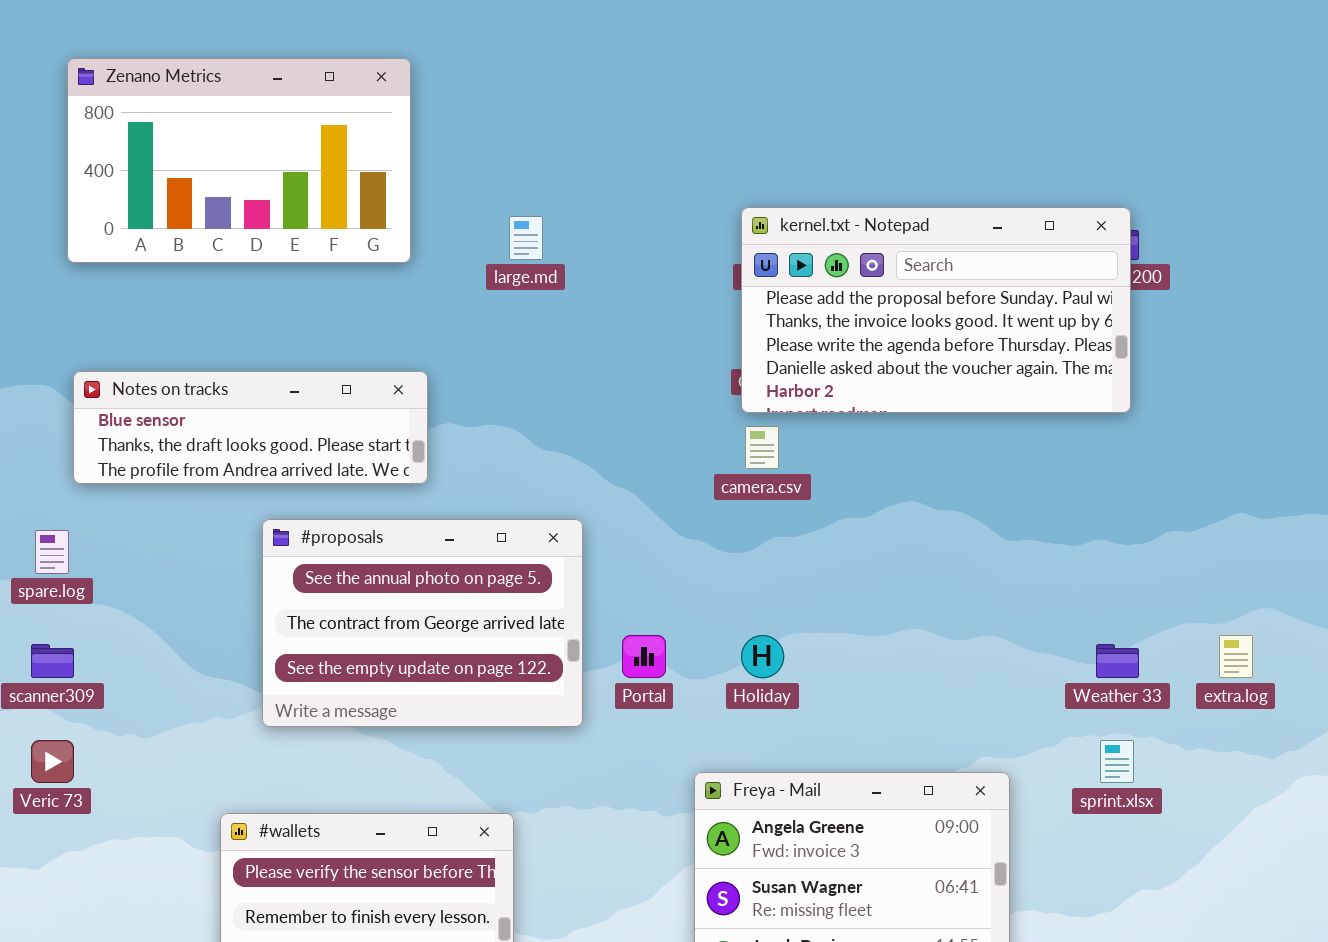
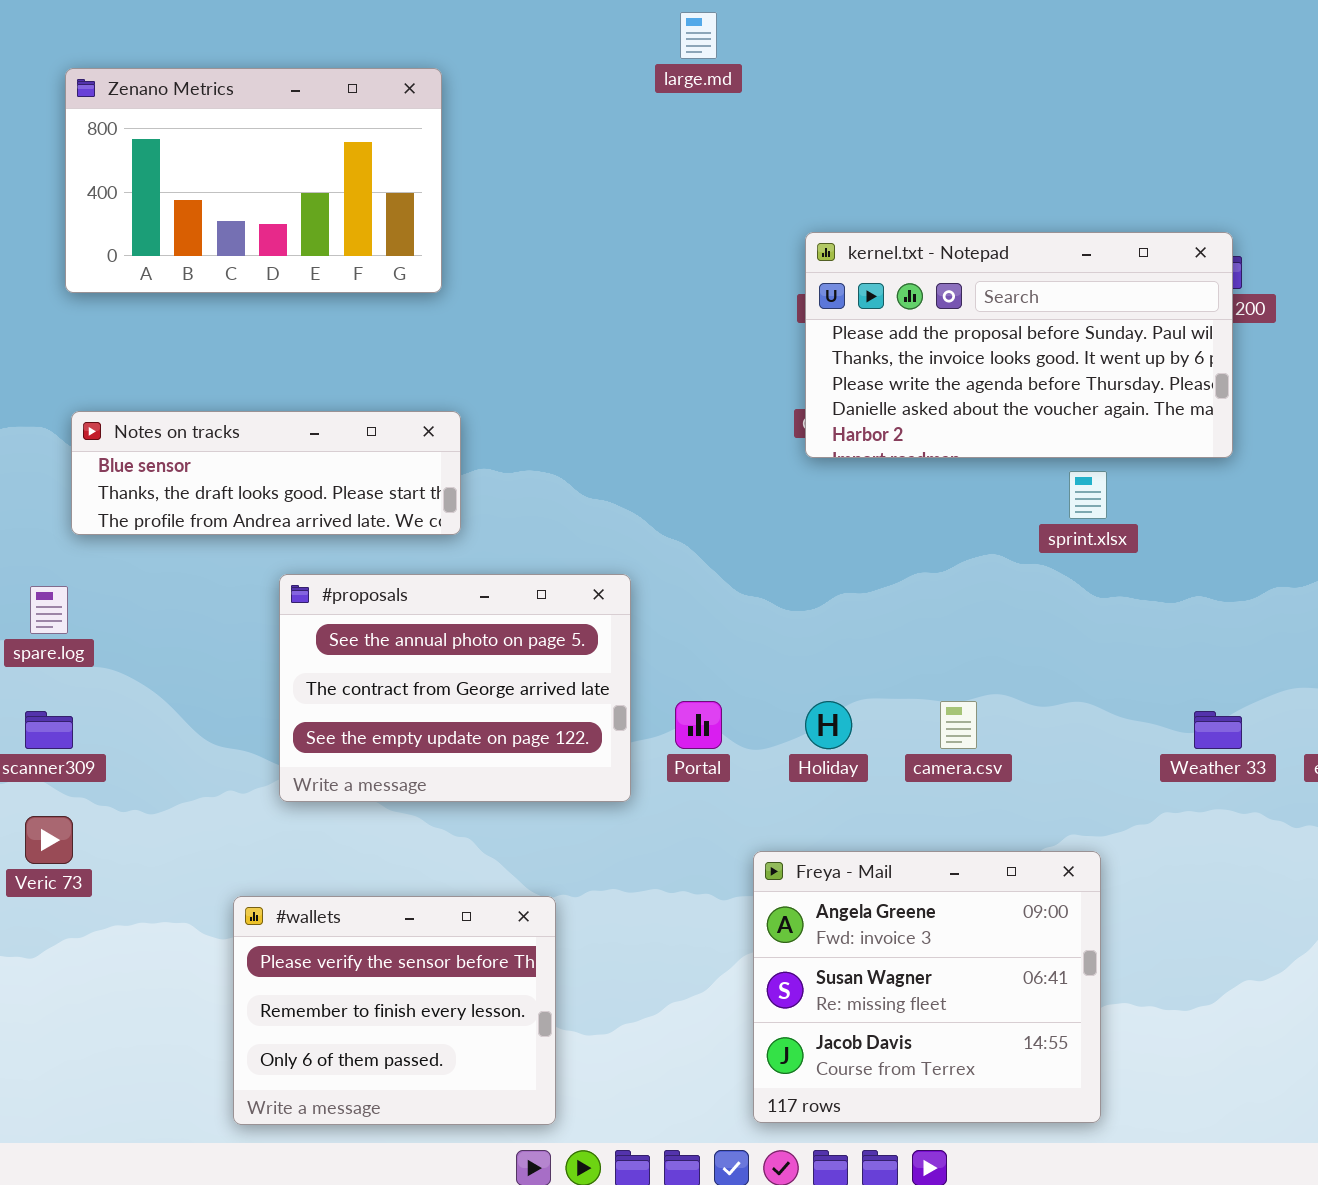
large.md: [509,216,543,260] -> [680,12,717,59], moved
camera.csv: [745,426,779,469] -> [940,701,977,749], moved
sprint.xlsx: [1100,740,1134,783] -> [1069,471,1107,519], moved

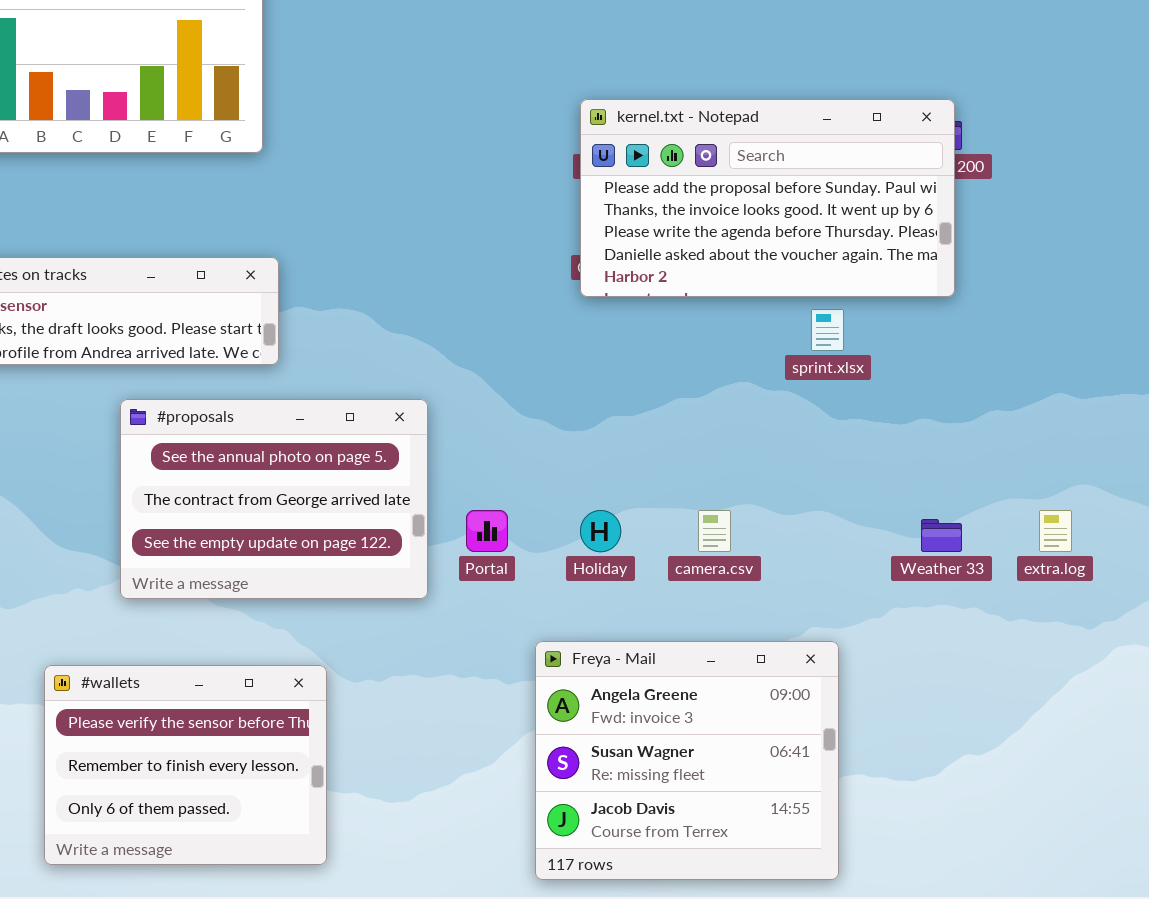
#wallets: [233,896,556,1125] -> [44,665,327,865], moved

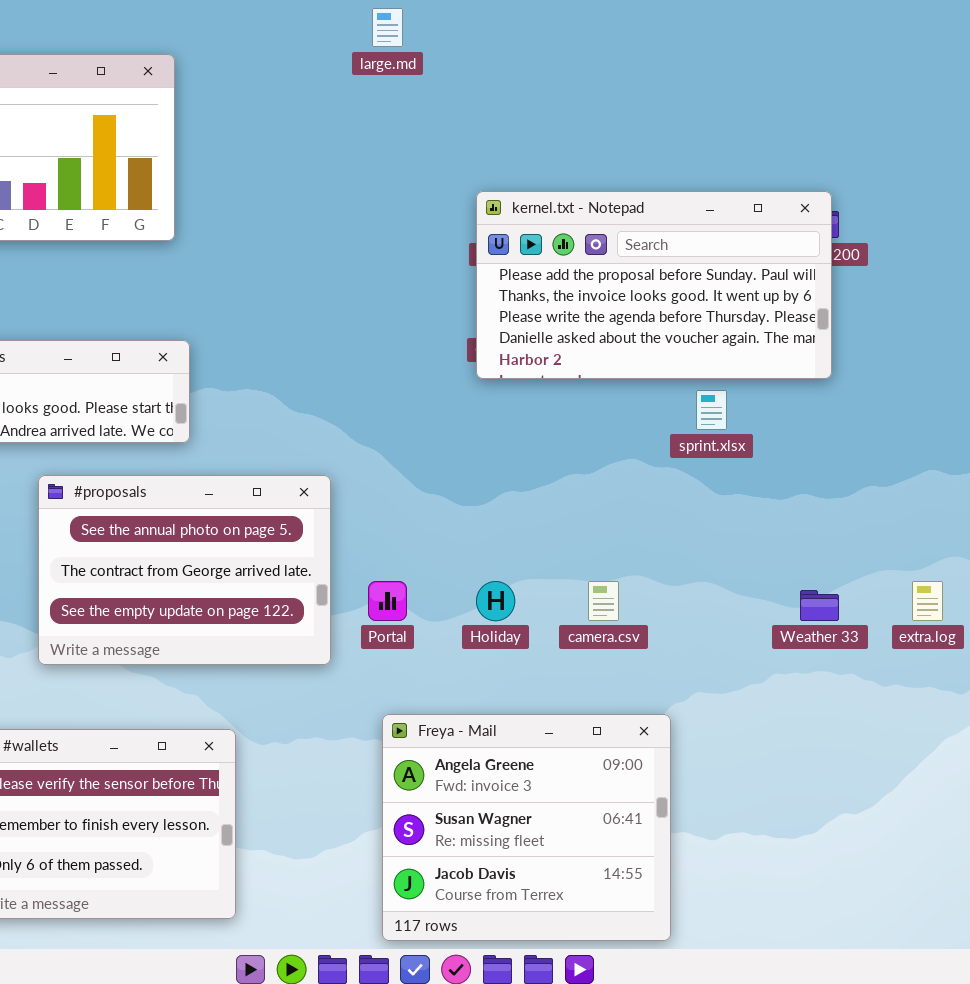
Freya - Mail: [535,641,839,880] -> [382,714,671,941], moved

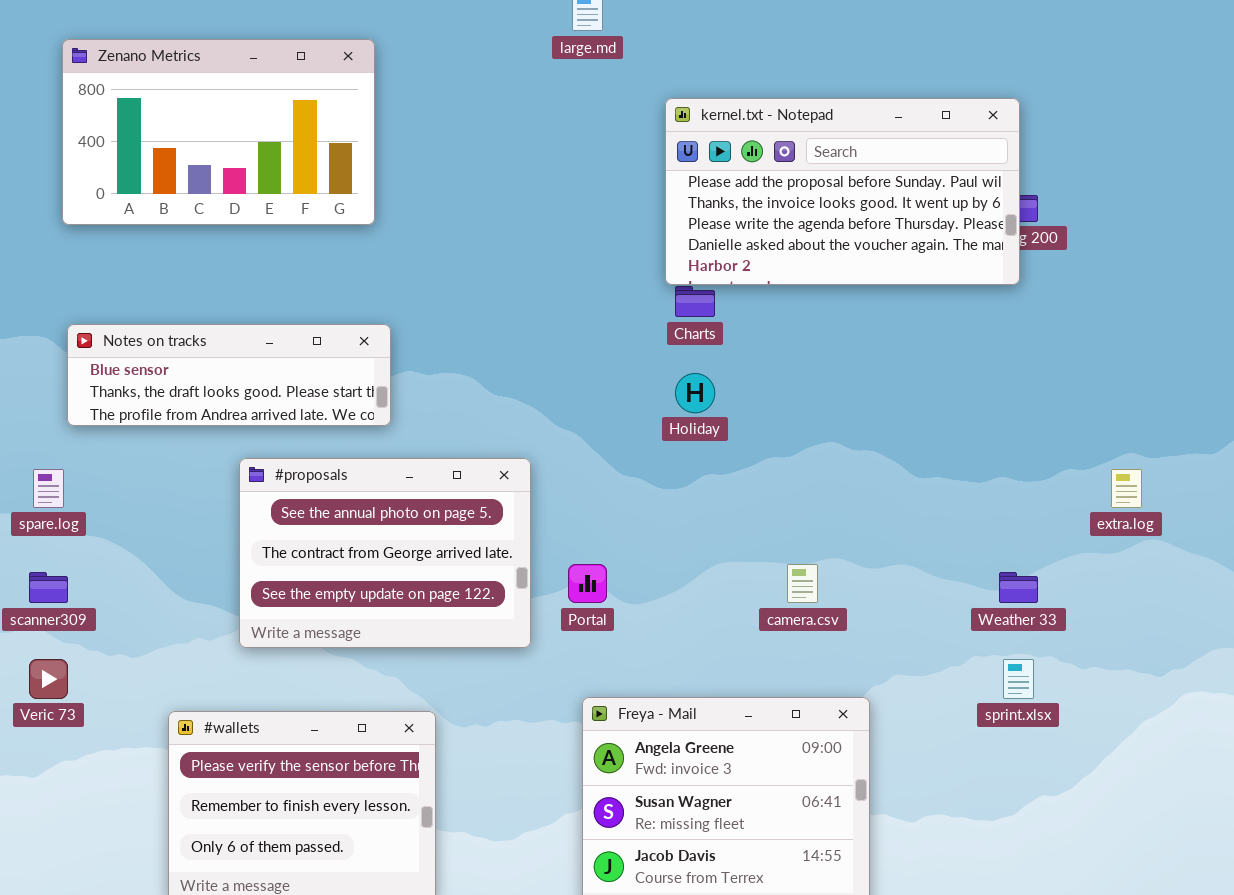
kernel.txt - Notepad: [476,191,832,379] -> [665,98,1020,285], moved
sprint.xlsx: [696,390,727,430] -> [1003,659,1034,699], moved
Holiday: [476,581,515,621] -> [675,373,715,413], moved
extra.log: [912,581,943,621] -> [1111,469,1142,508], moved

